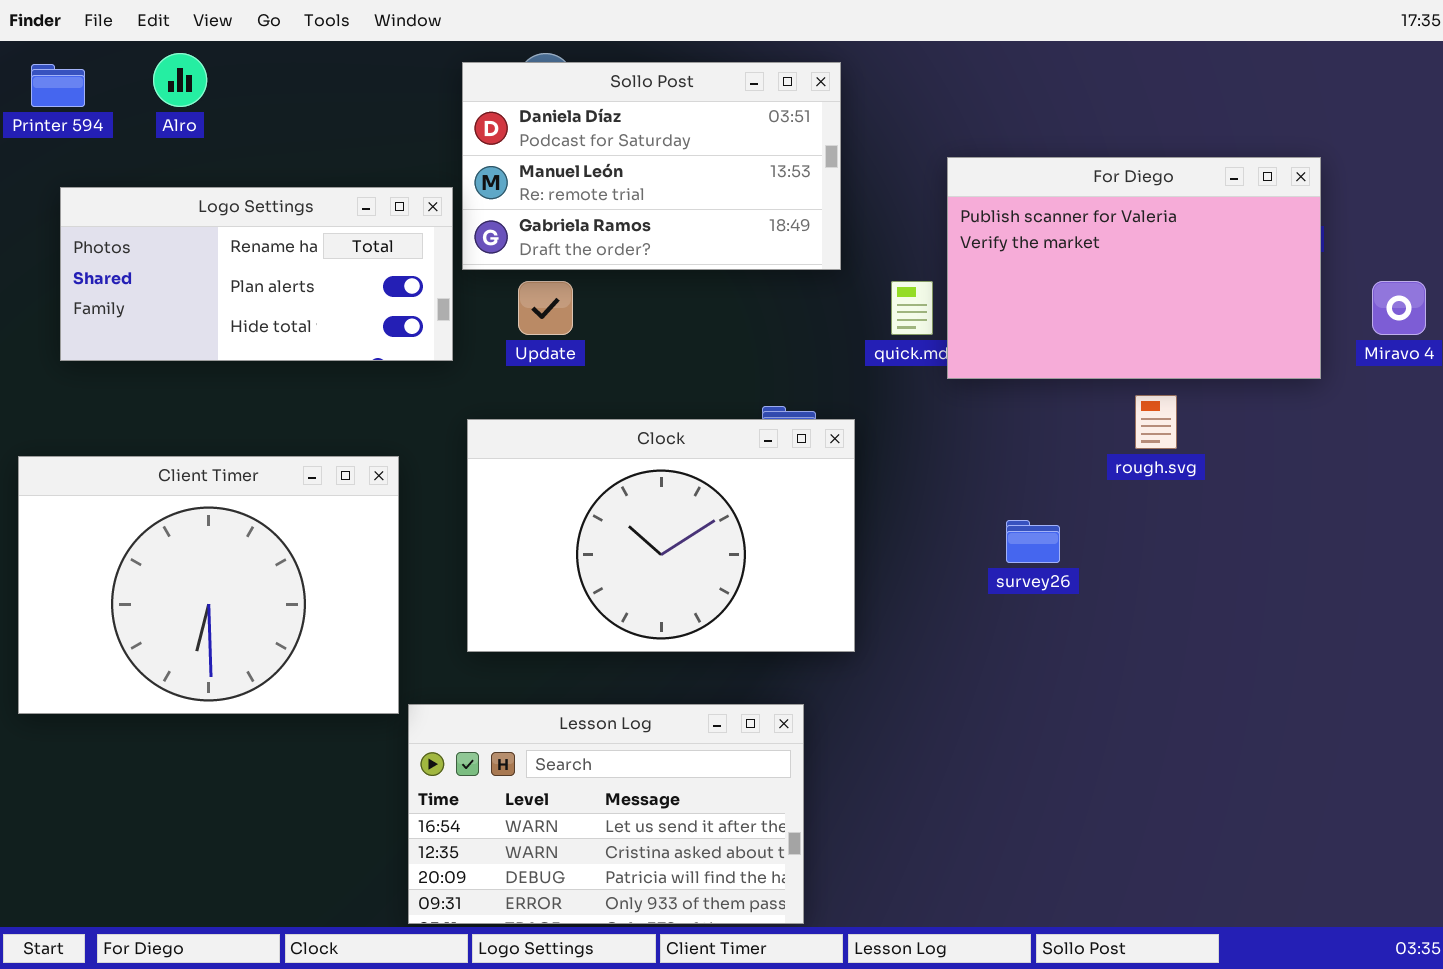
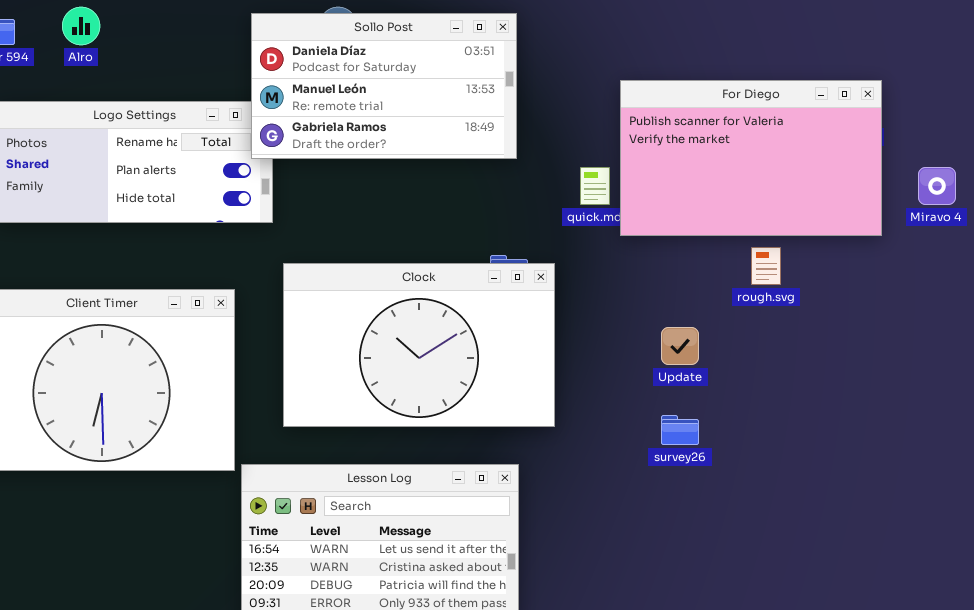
Sollo Post: [462,62,841,270] -> [251,13,517,159], moved
Update: [518,281,573,335] -> [661,327,699,365], moved
survey26: [1006,520,1060,563] -> [661,415,699,445], moved

